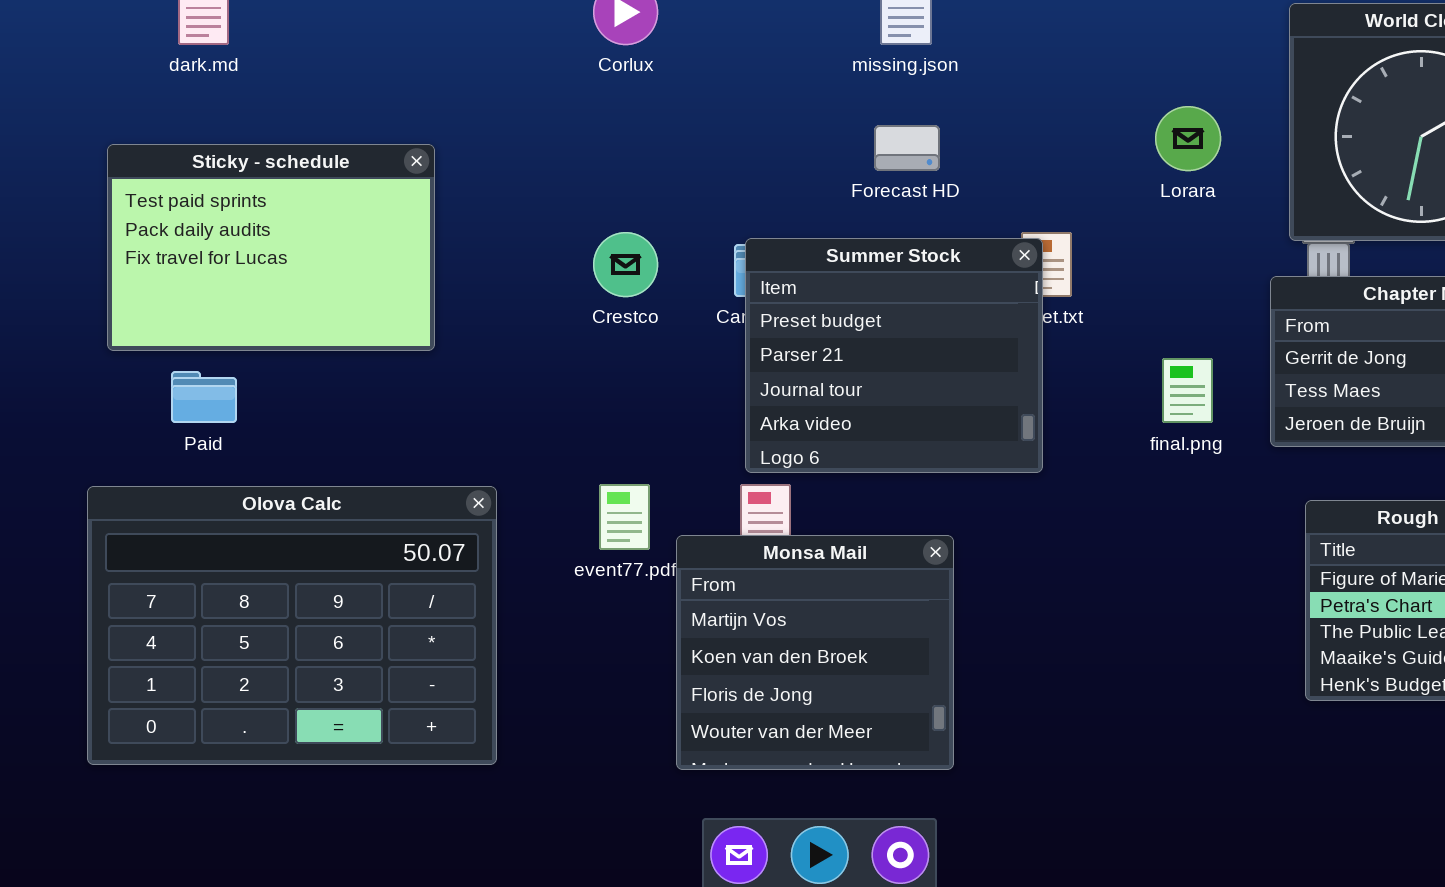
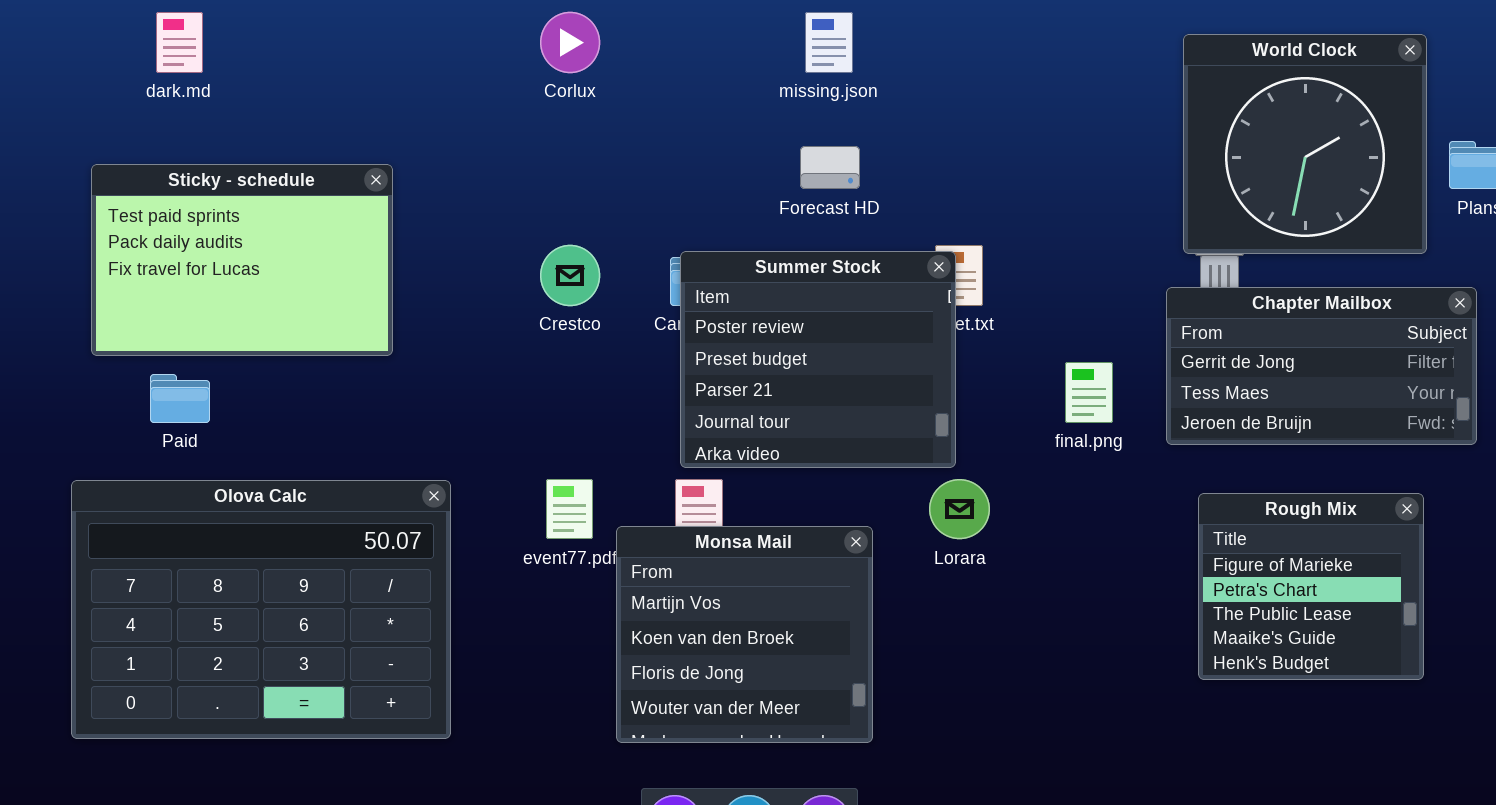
Lorara: [1155,106,1221,171] -> [929,479,990,539], moved
Summer Stock: [745,238,1043,473] -> [680,251,956,468], scrolled up 1 row

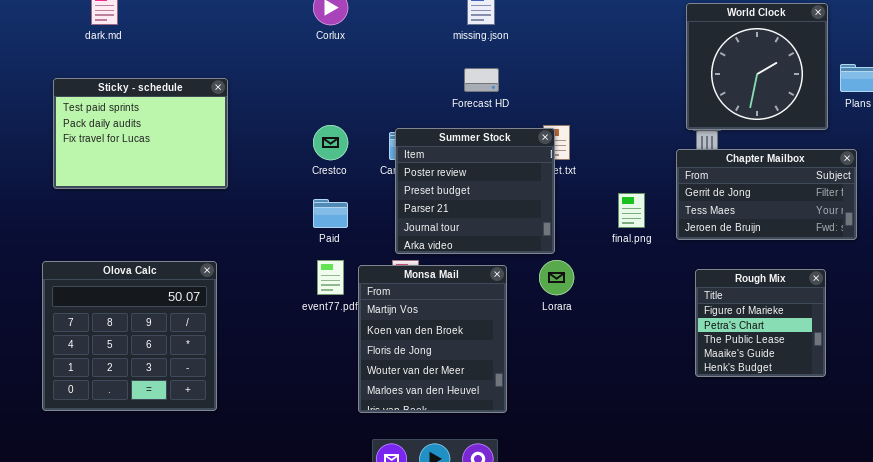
Paid: [150,374,210,423] -> [313,199,348,228], moved
Olova Calc: [71,480,451,739] -> [42,261,217,411], resized
Monsa Mail: [616,526,873,743] -> [358,265,507,413], resized

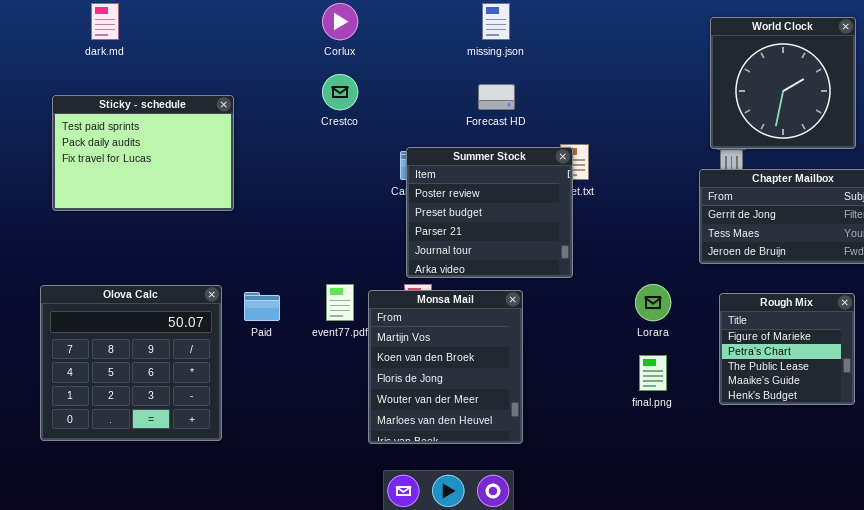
Crestco: [313,125,348,160] -> [322,74,358,110], moved
final.png: [618,193,645,228] -> [639,355,667,391], moved
Paid: [313,199,348,228] -> [244,292,280,321], moved
Lorara: [539,260,574,295] -> [635,284,671,321], moved

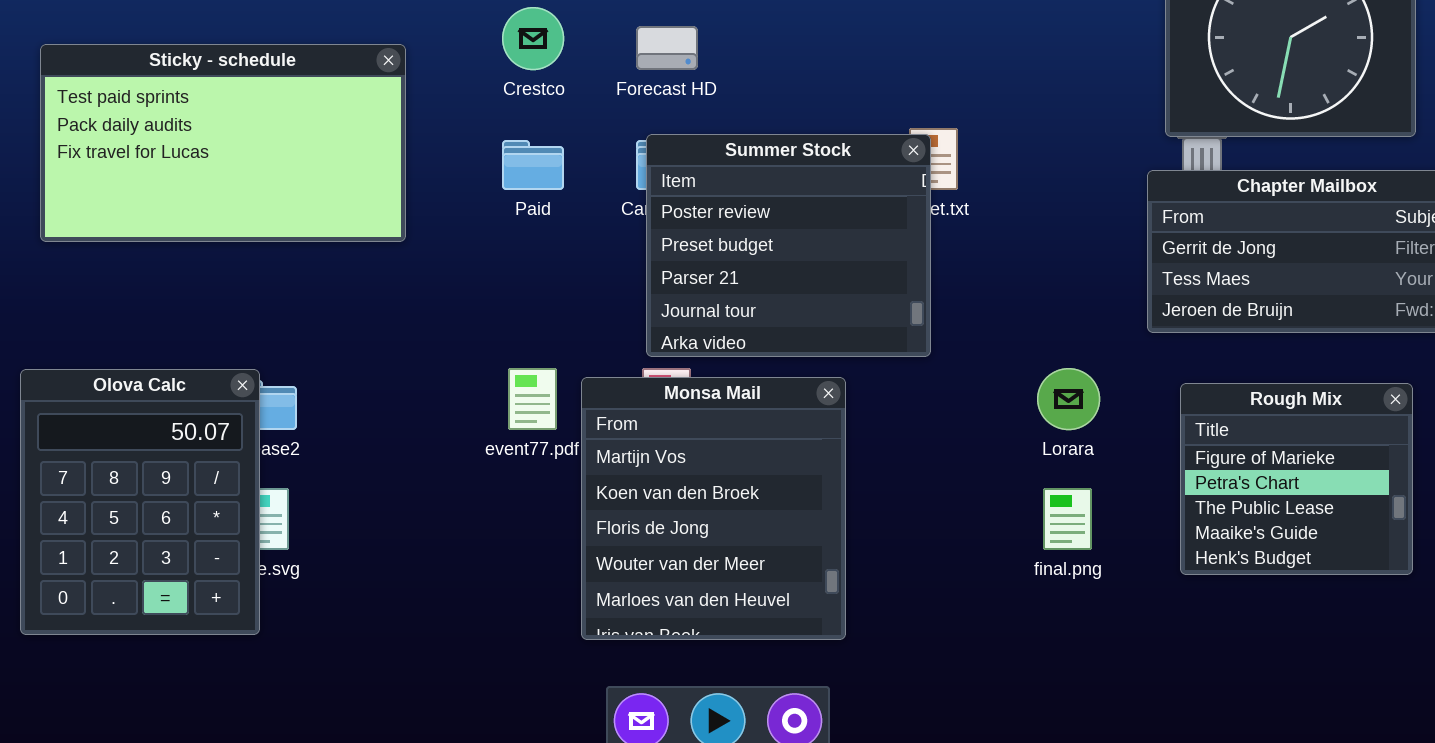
Forecast HD: [478,84,515,110] -> [636,26,698,70], moved
Sticky - schedule: [52,95,234,211] -> [40,44,406,242], resized
Olova Calc: [40,285,222,441] -> [20,369,260,635], resized
Paid: [244,292,280,321] -> [502,140,564,190], moved

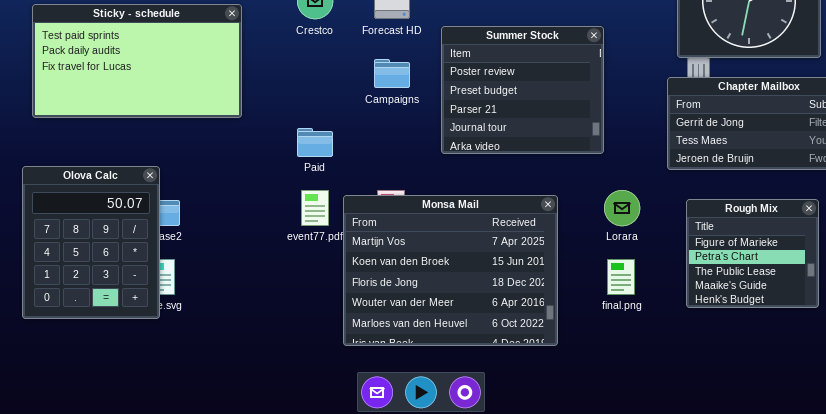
Summer Stock: [646,134,931,357] -> [441,26,604,154], moved
Paid: [502,140,564,190] -> [297,128,333,157], moved
Olova Calc: [20,369,260,635] -> [22,166,160,319], moved
Monsa Mail: [581,377,846,640] -> [343,195,558,346], resized

